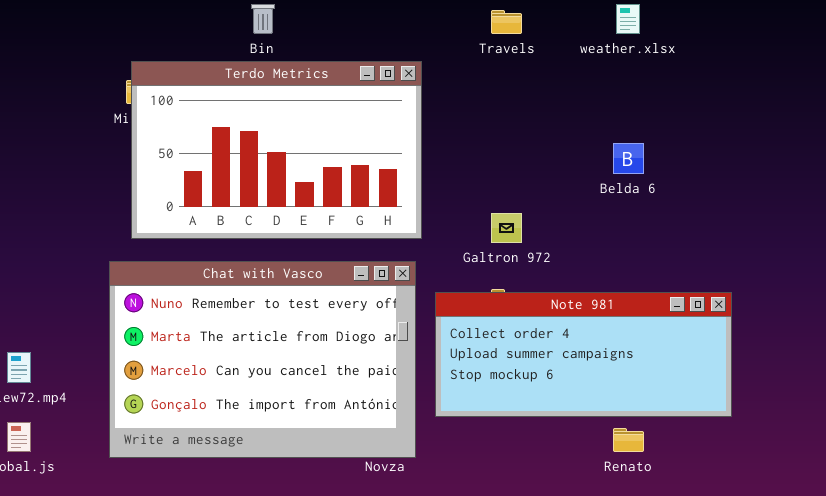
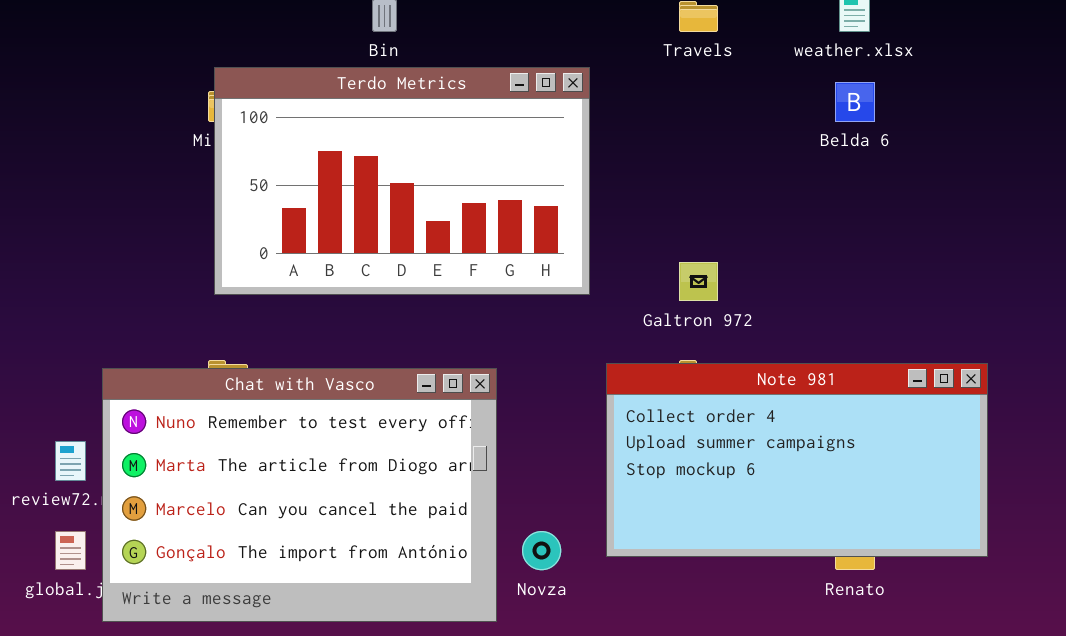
Belda 6: [613,143,644,174] -> [835,82,875,122], moved
Chat with Vasco: [109,261,416,458] -> [102,368,497,622], moved
Note 981: [435,292,732,417] -> [606,363,988,557], resized

